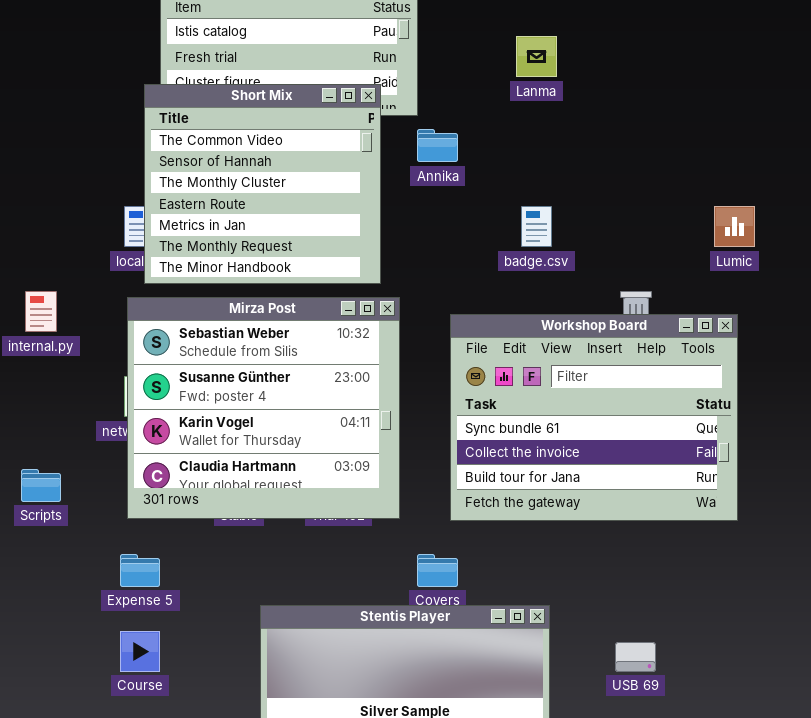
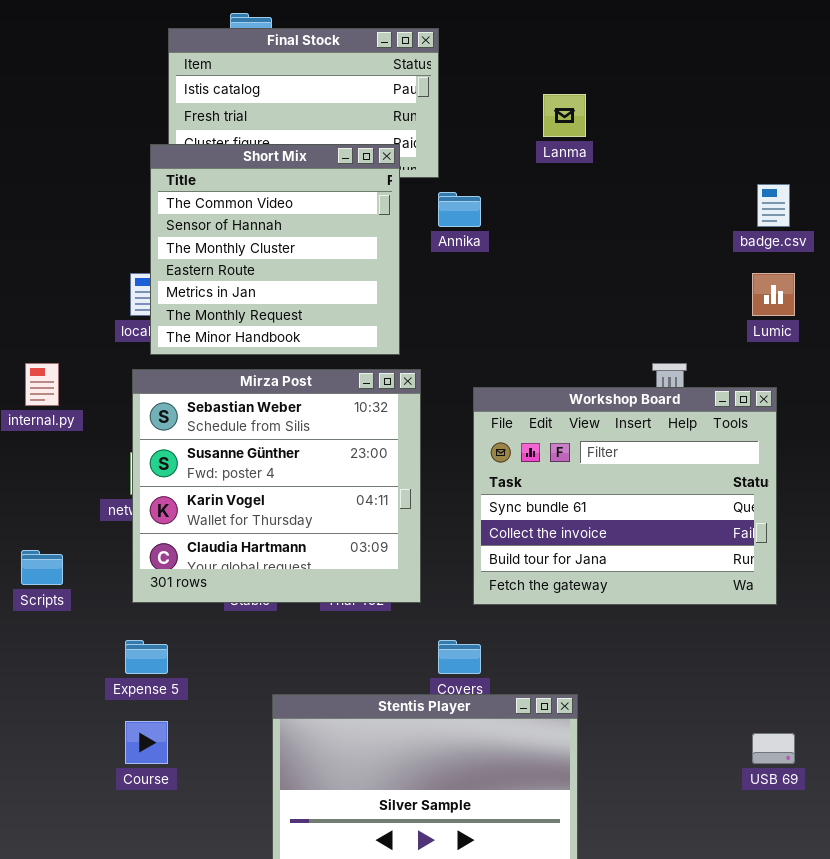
badge.csv: [521,206,552,247] -> [757,184,790,227], moved
USB 69: [615,642,656,672] -> [752,733,795,764], moved

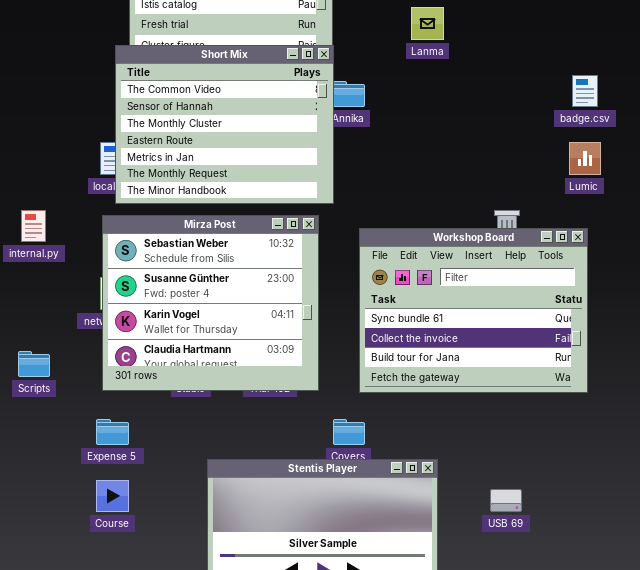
Short Mix: [150,144,400,355] -> [115,45,334,204], resized
USB 69: [752,733,795,764] -> [490,489,522,512], moved

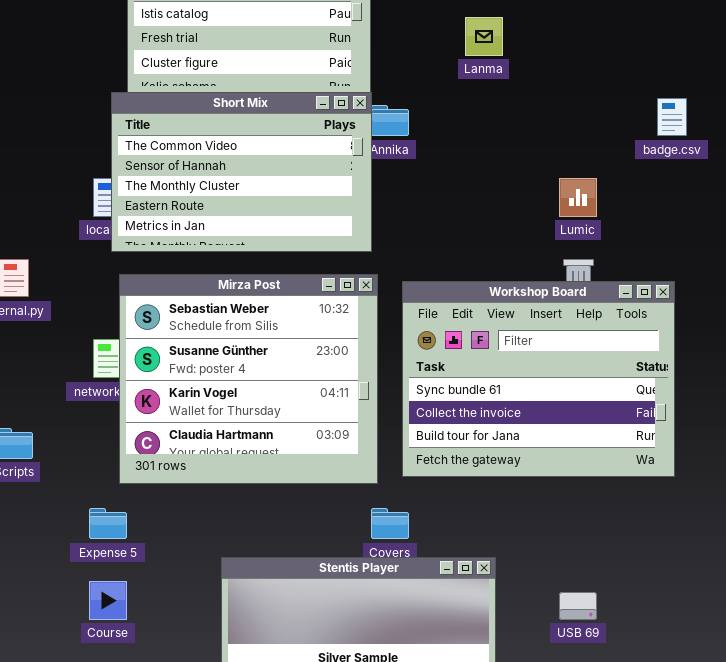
Short Mix: [115,45,334,204] -> [111,92,372,252], resized
Lumic: [569,142,601,175] -> [559,178,597,217], moved
Mirza Post: [102,215,319,391] -> [119,274,378,484], moved

